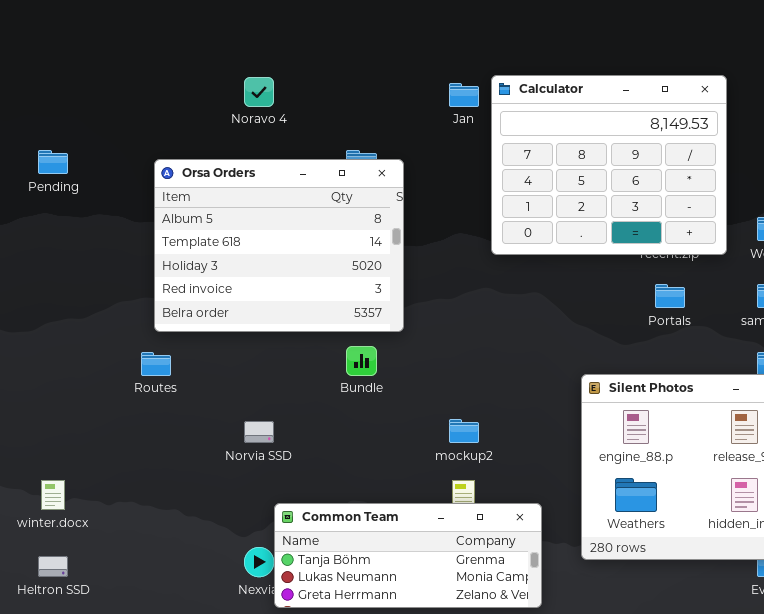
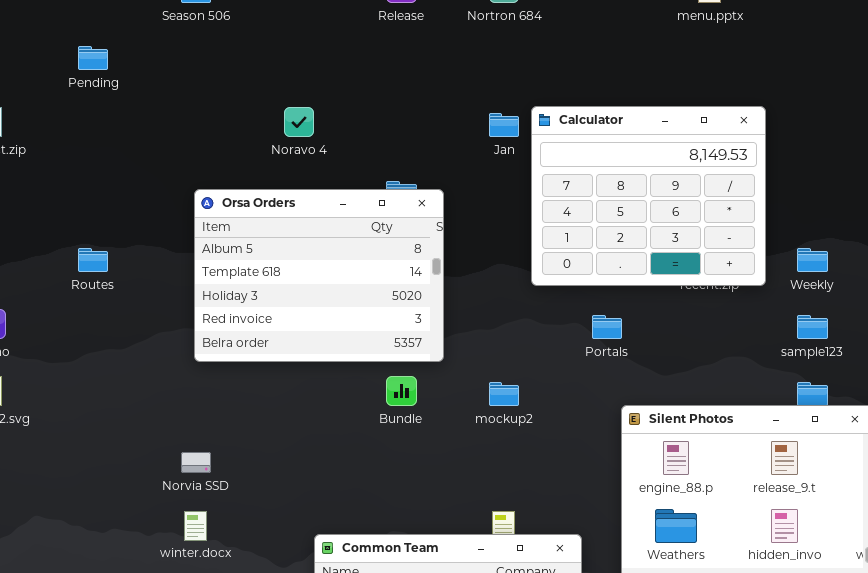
Pending: [38,150,68,174] -> [78,46,108,70], moved
Portals: [655,284,685,308] -> [592,315,622,339], moved
Routes: [141,352,171,376] -> [78,248,108,272], moved
mockup2: [449,419,479,443] -> [489,382,519,406], moved
Norvia SSD: [244,421,274,443] -> [181,452,211,473], moved
winter.docx: [41,480,65,510] -> [184,511,207,541], moved

